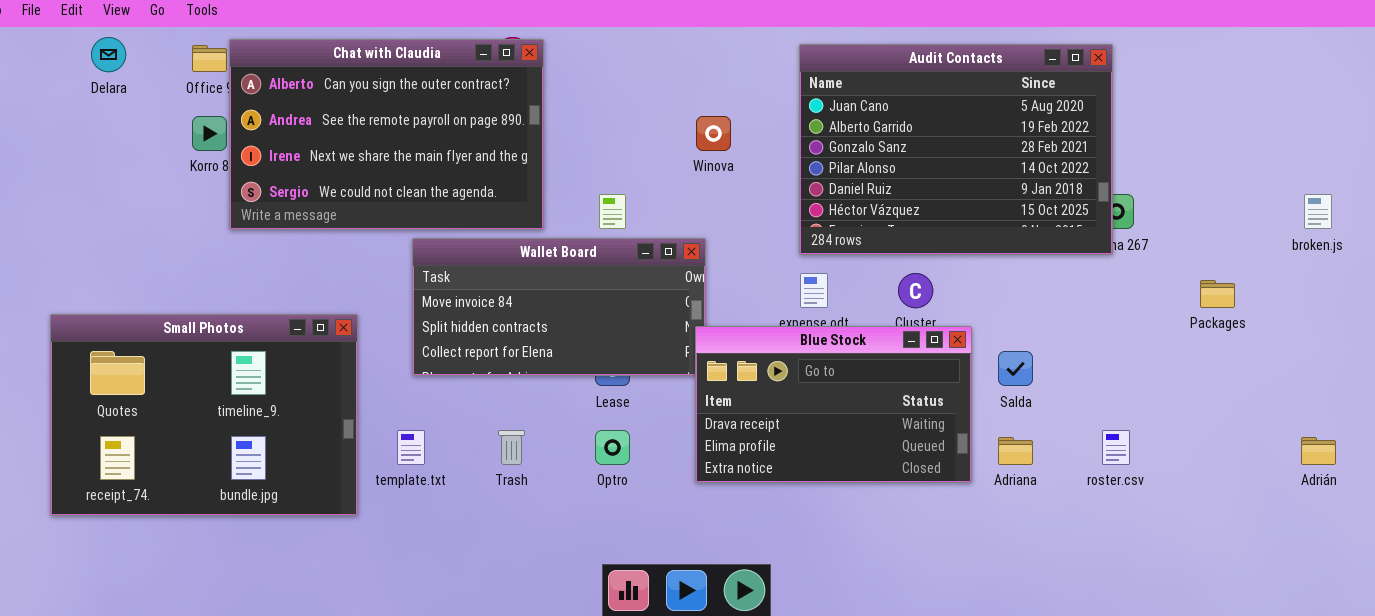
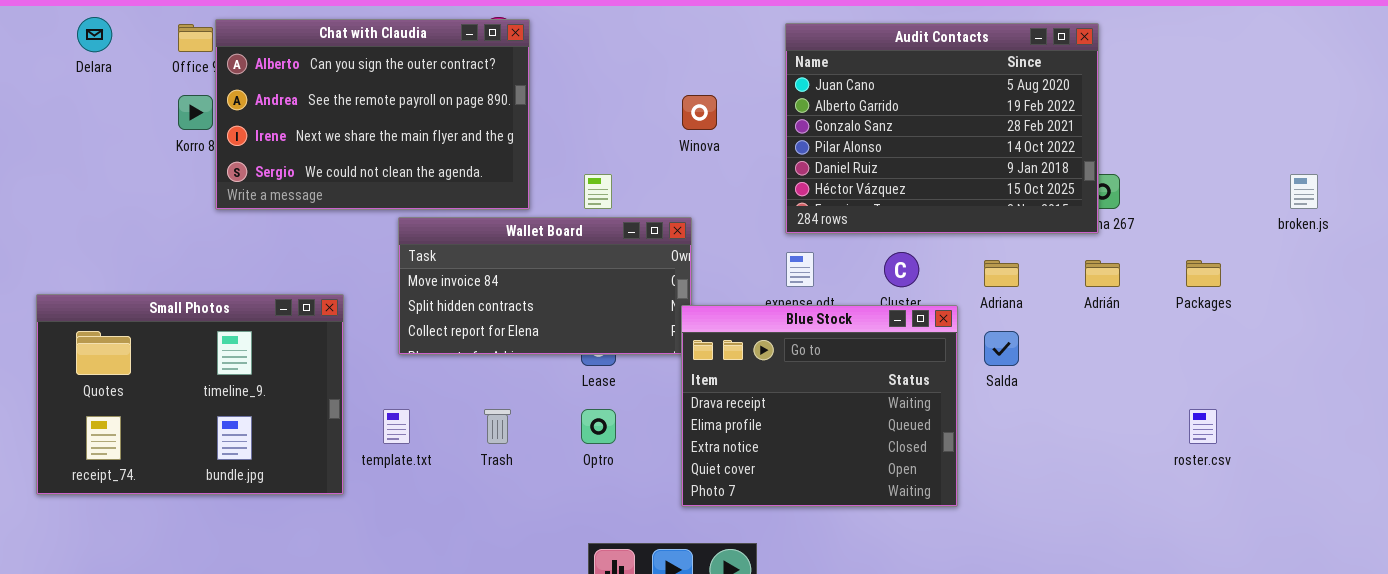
Blue Stock: [695,326,972,483] -> [681,305,958,507], resized
roster.csv: [1102,430,1130,465] -> [1189,409,1217,444], moved
Adriana: [998,437,1033,465] -> [984,260,1019,287], moved
Adrián: [1301,437,1336,465] -> [1085,260,1120,287], moved

